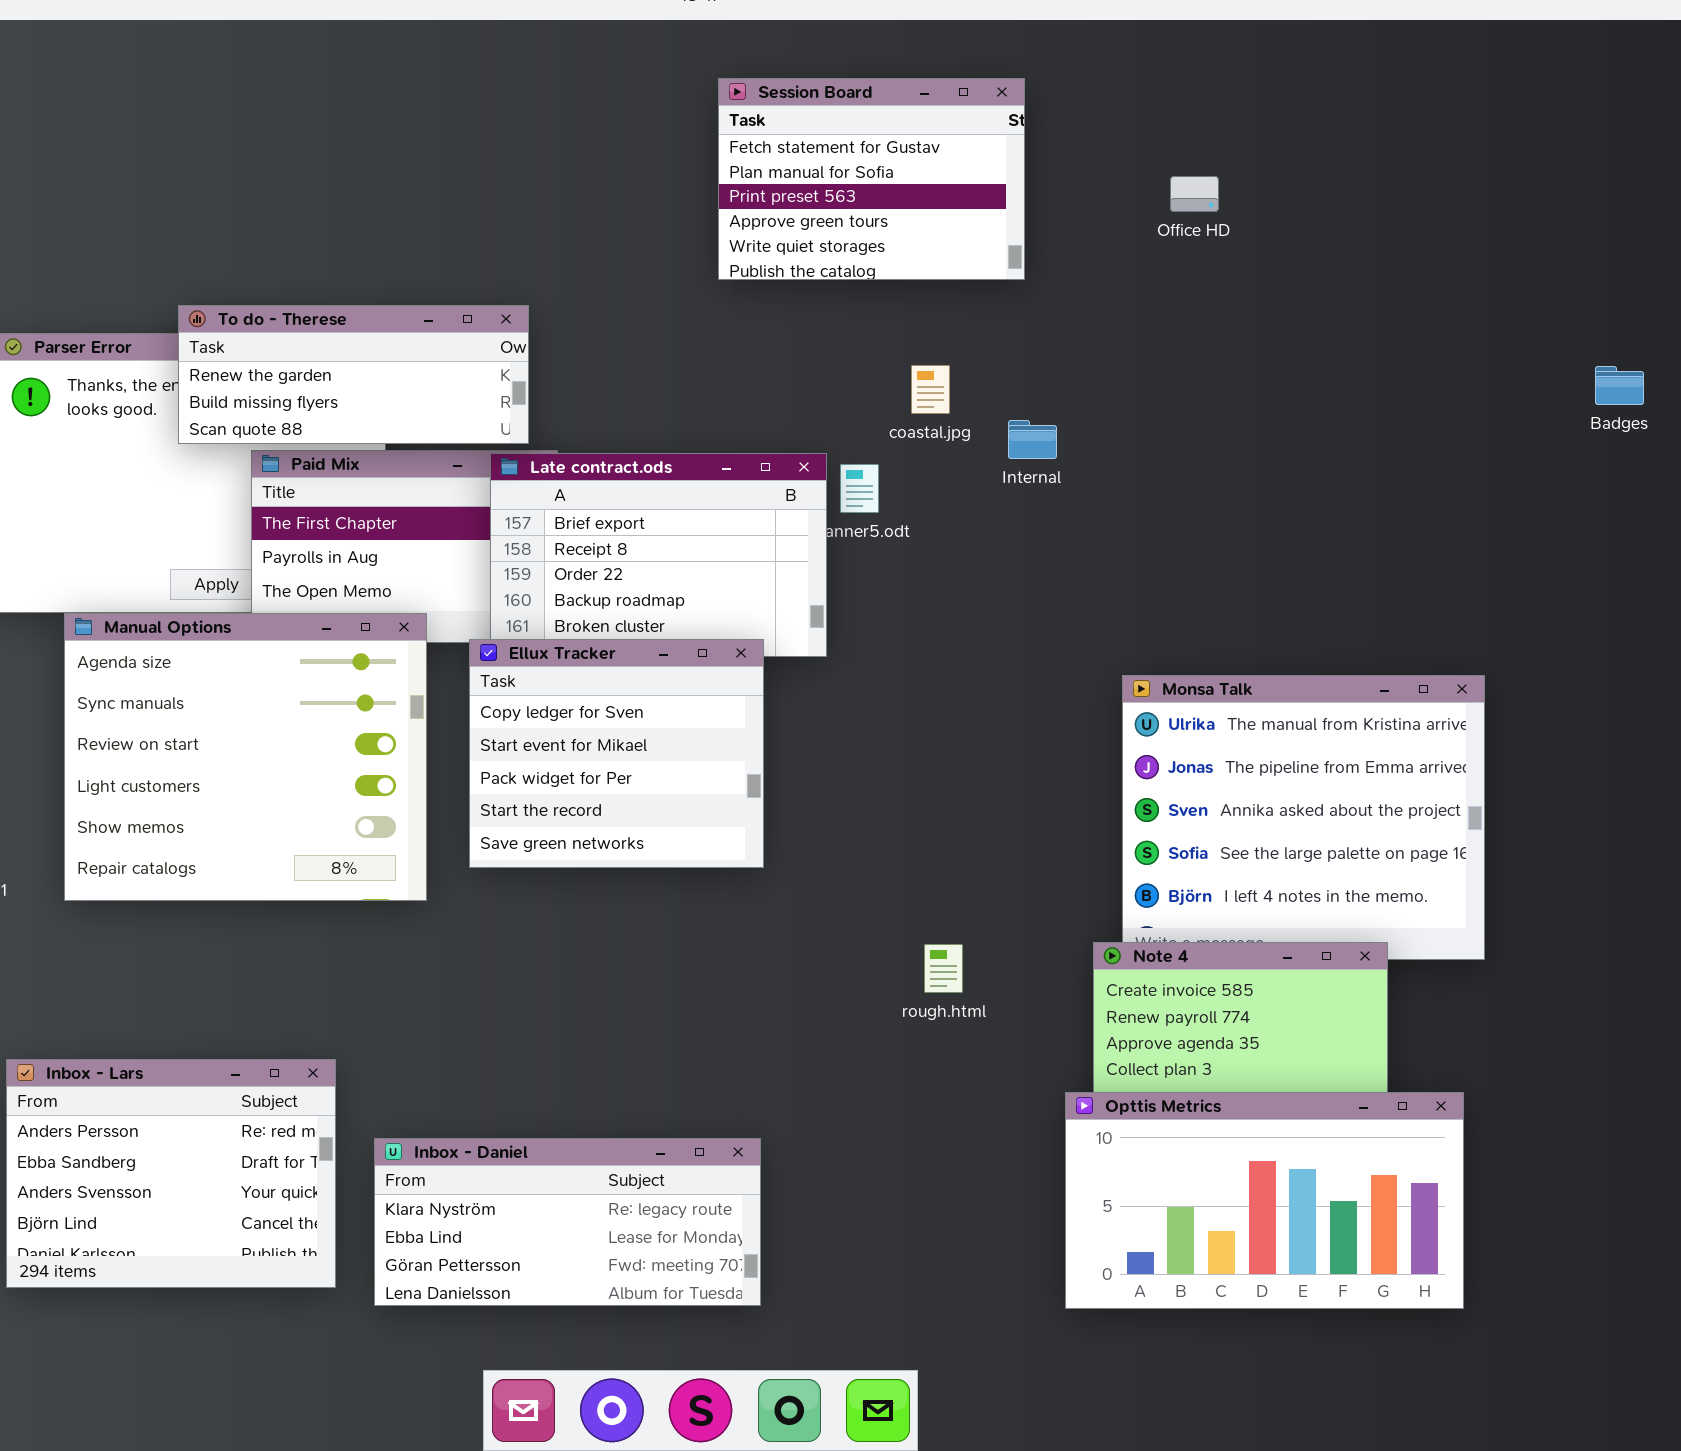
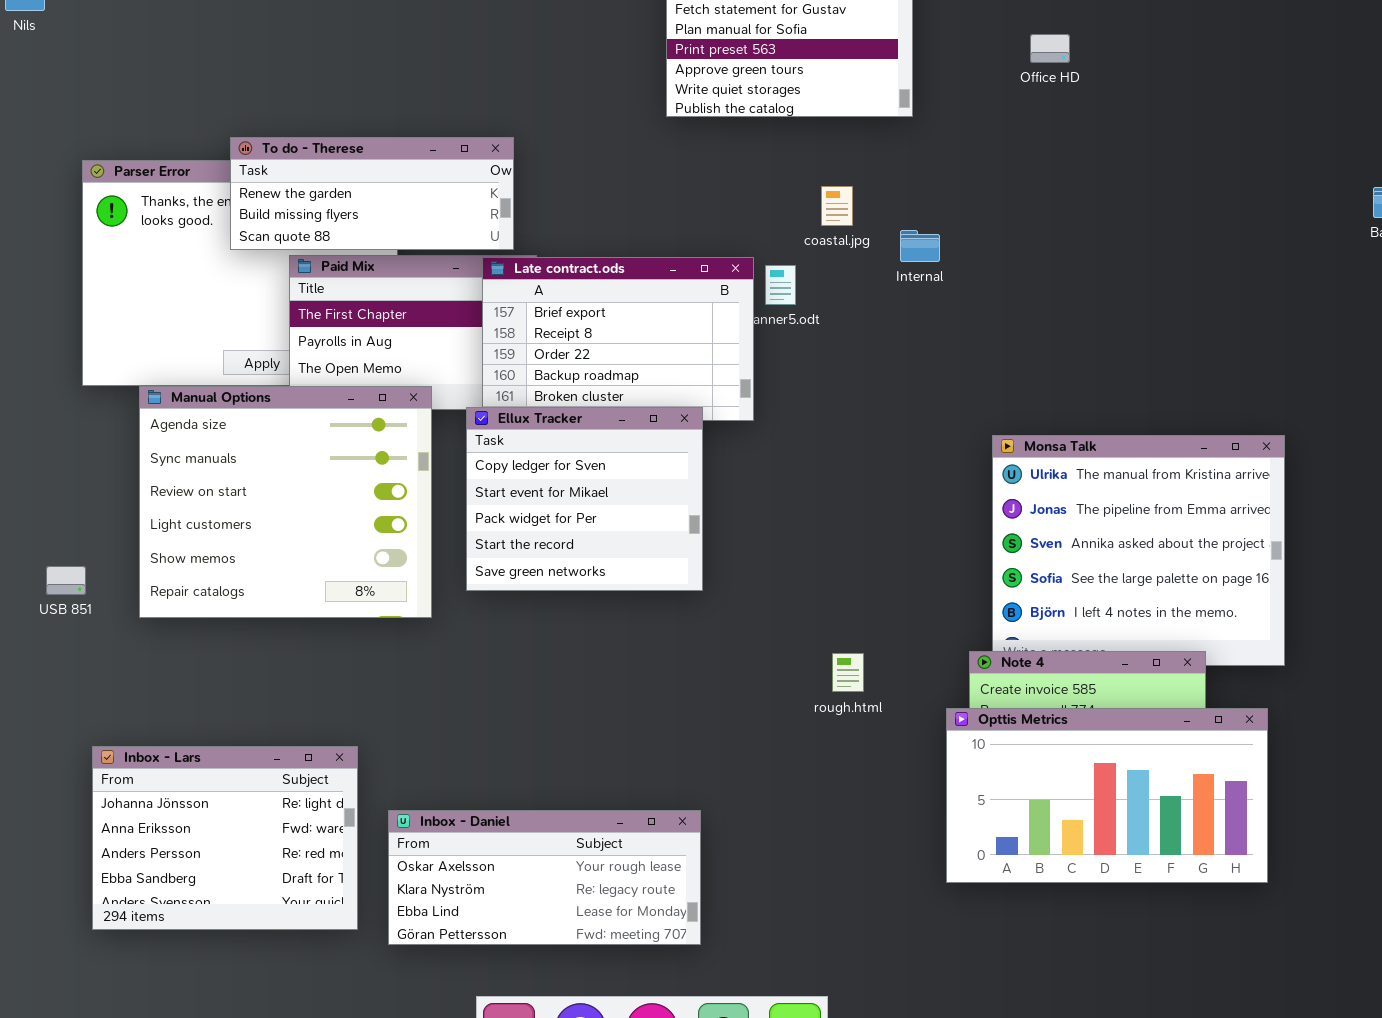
Inbox - Lars: [6,1059,336,1288] -> [92,746,358,930], scrolled up 2 rows
Opttis Metrics: [1065,1092,1464,1309] -> [946,708,1268,883], moved
Inbox - Daniel: [374,1138,761,1306] -> [388,810,701,945], scrolled up 1 row

